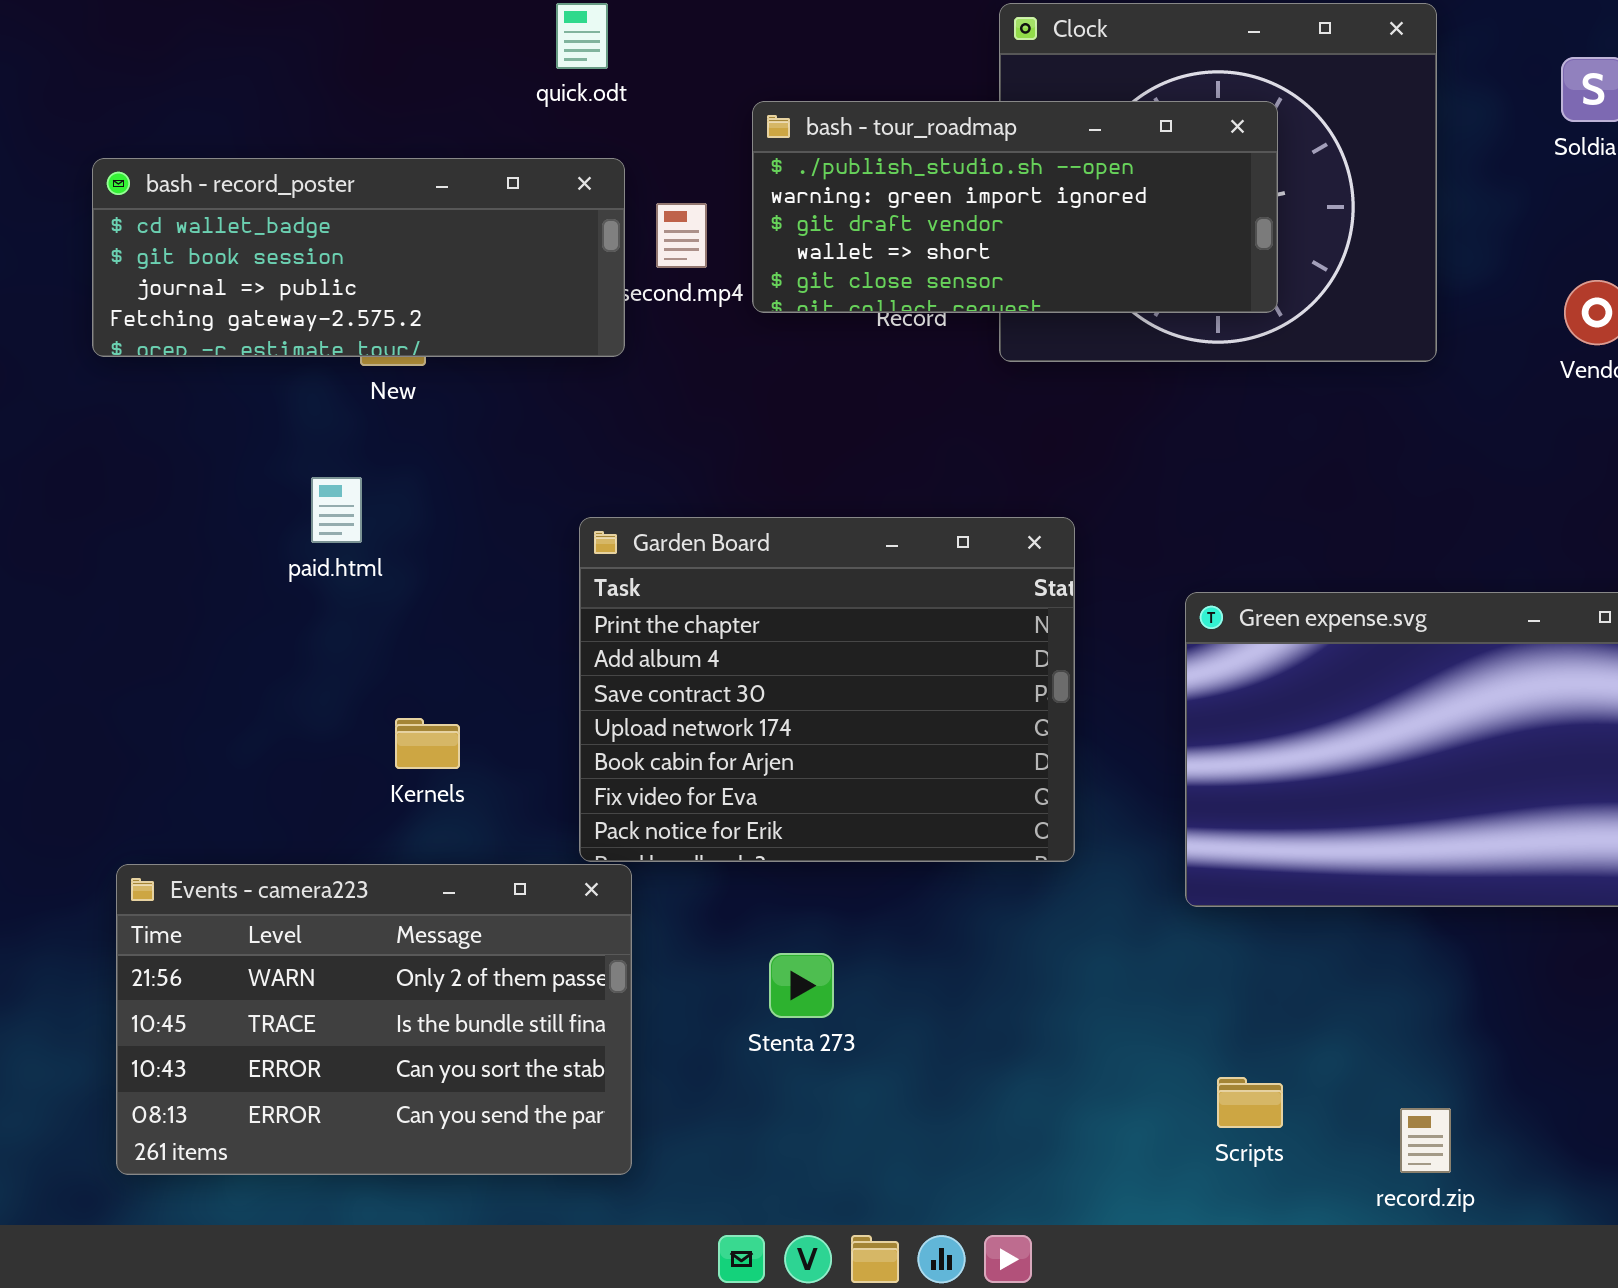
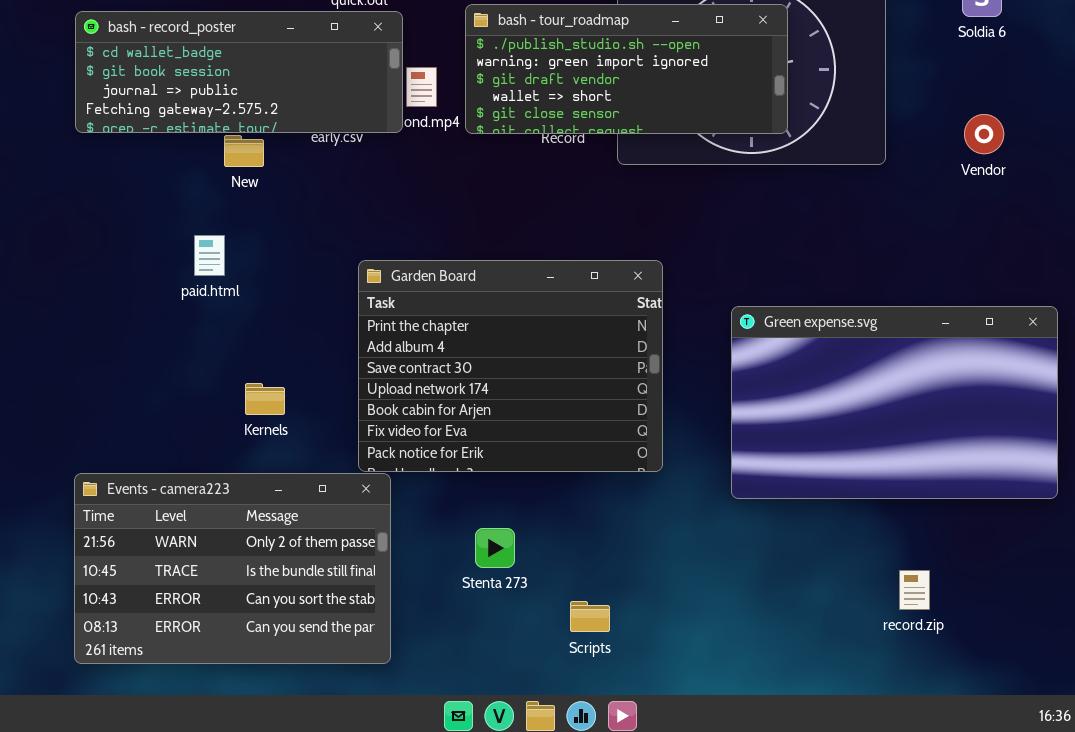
bash - record_poster: [92,158,625,357] -> [75,11,403,133], moved
Scripts: [1217,1077,1283,1128] -> [570,601,610,632], moved
record.zip: [1400,1108,1451,1173] -> [899,570,930,610], moved

